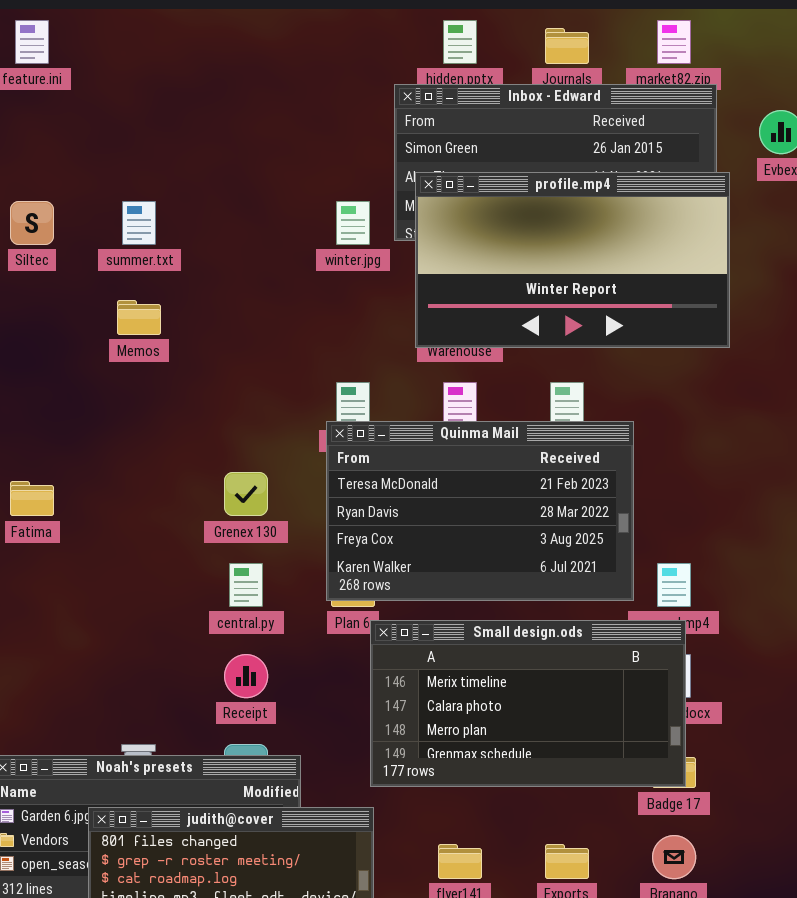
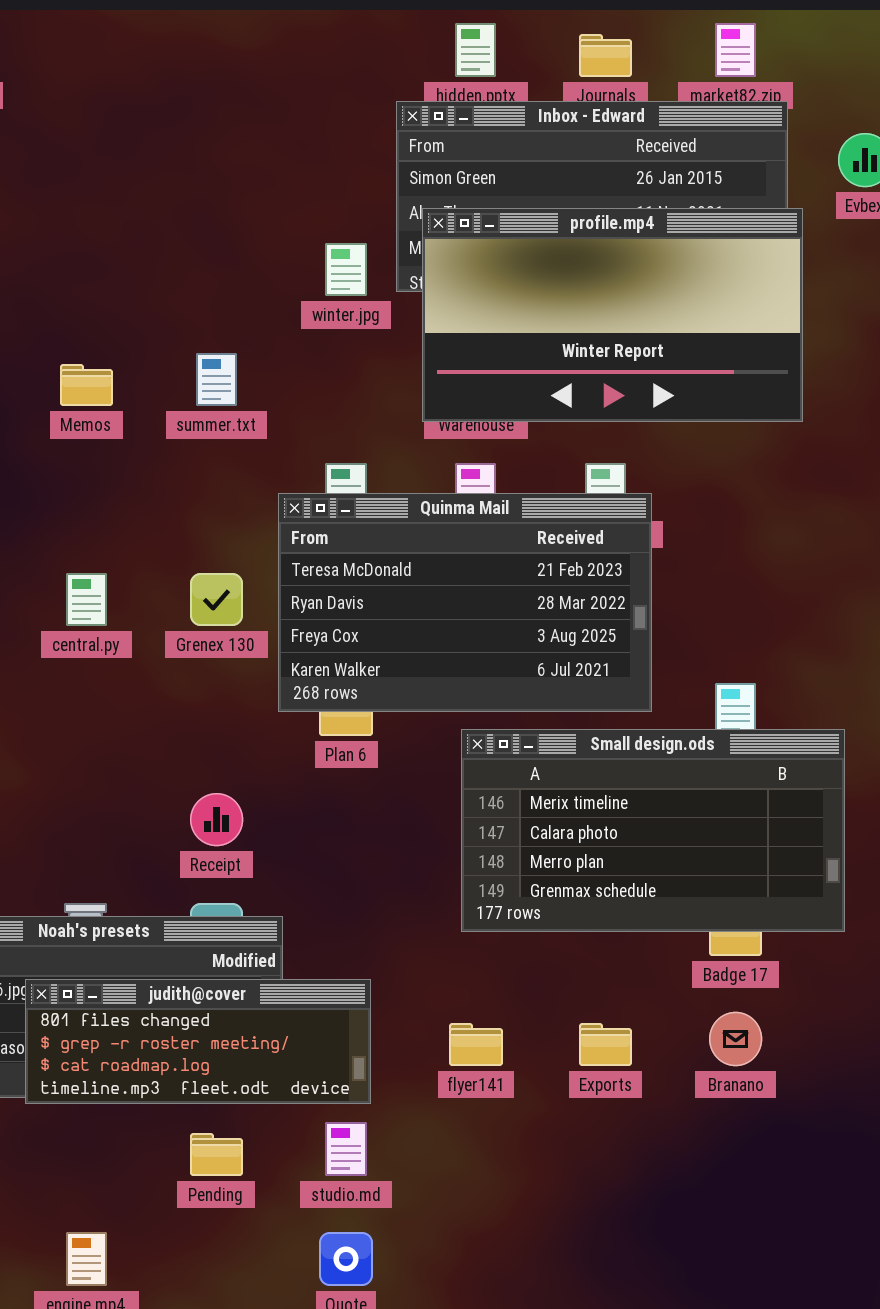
summer.txt: [122,201,156,245] -> [196,353,237,406], moved
Quinma Mail: [326,421,634,601] -> [278,493,652,712], moved
central.py: [229,563,263,607] -> [66,573,107,626], moved
Small design.ods: [370,620,686,787] -> [461,729,845,932], moved

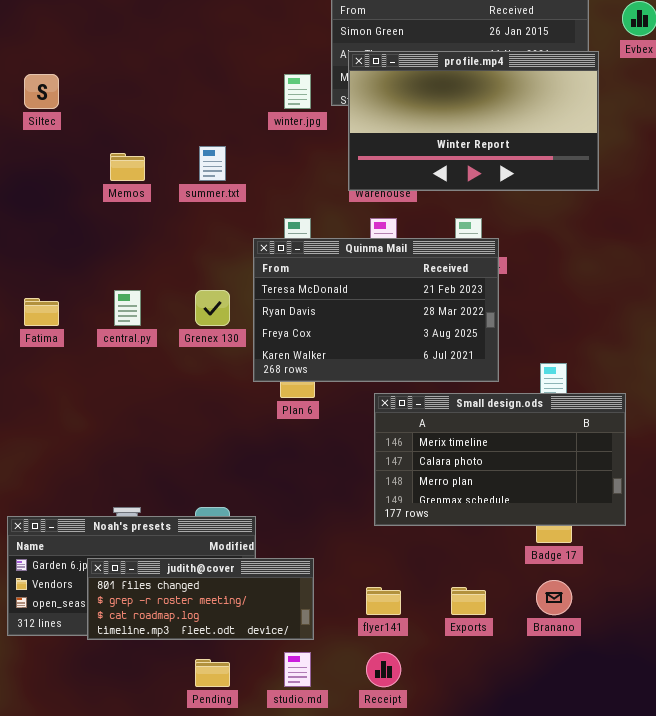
Receipt: [190,793,243,846] -> [366,652,401,687], moved

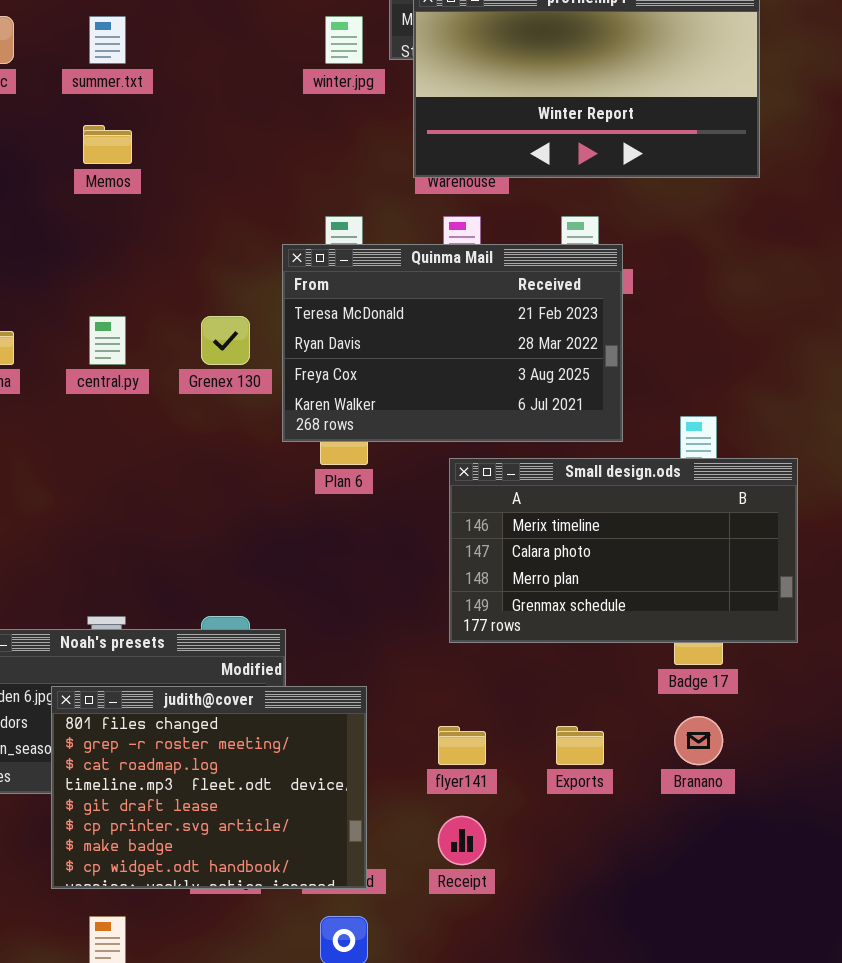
summer.txt: [199,146,226,181] -> [89,16,126,64], moved
judith@cover: [87,558,314,640] -> [51,686,367,889], resized

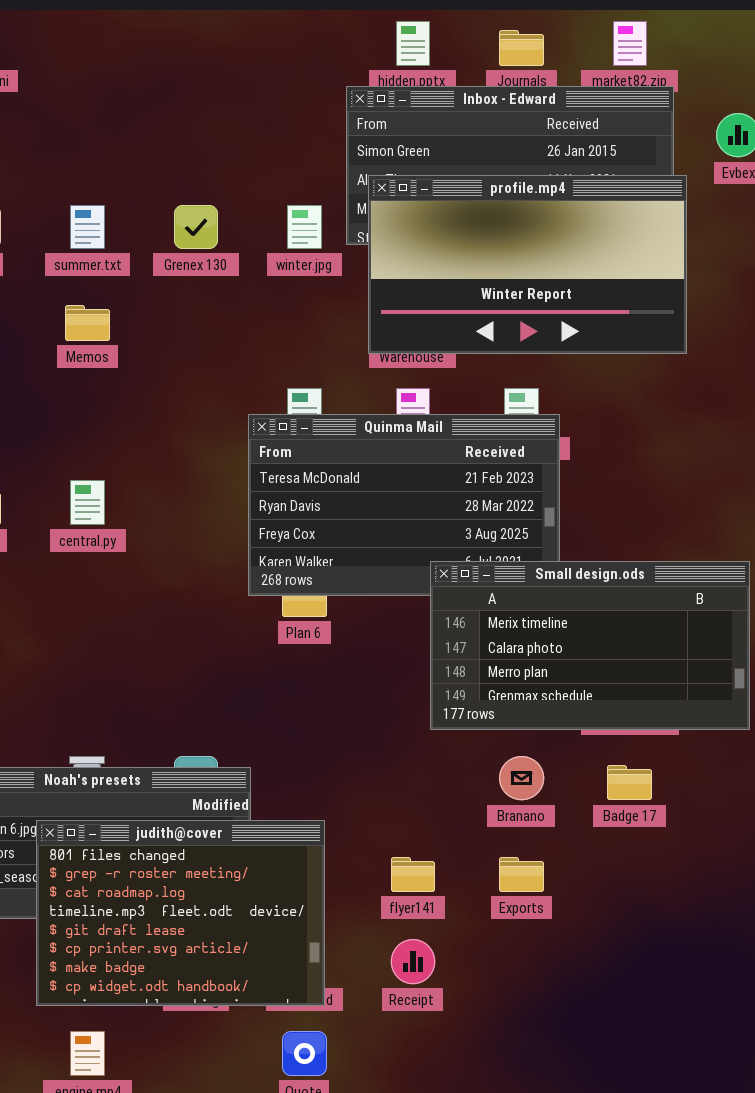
Grenex 130: [201,316,250,365] -> [174,205,218,249], moved
Small design.ods: [449,458,798,643] -> [430,561,750,730], moved
Branano: [674,716,723,765] -> [499,756,544,800], moved

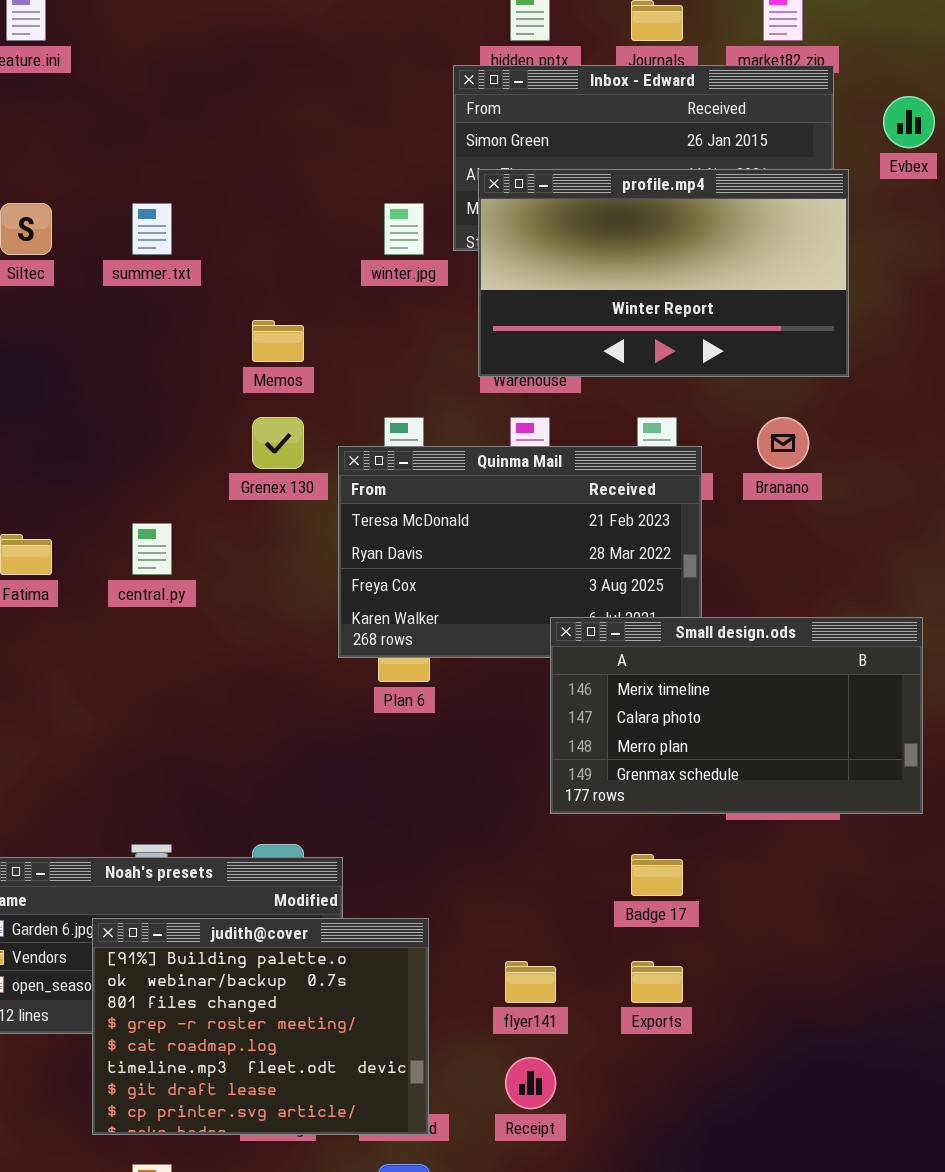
Grenex 130: [174,205,218,249] -> [252,417,304,469], moved
Memos: [65,305,110,341] -> [252,320,304,362], moved
Branano: [499,756,544,800] -> [757,417,809,469], moved
Badge 17: [607,765,652,800] -> [631,854,683,896], moved
judith@cover: [36,820,325,1006] -> [92,918,429,1135], scrolled up 2 rows

